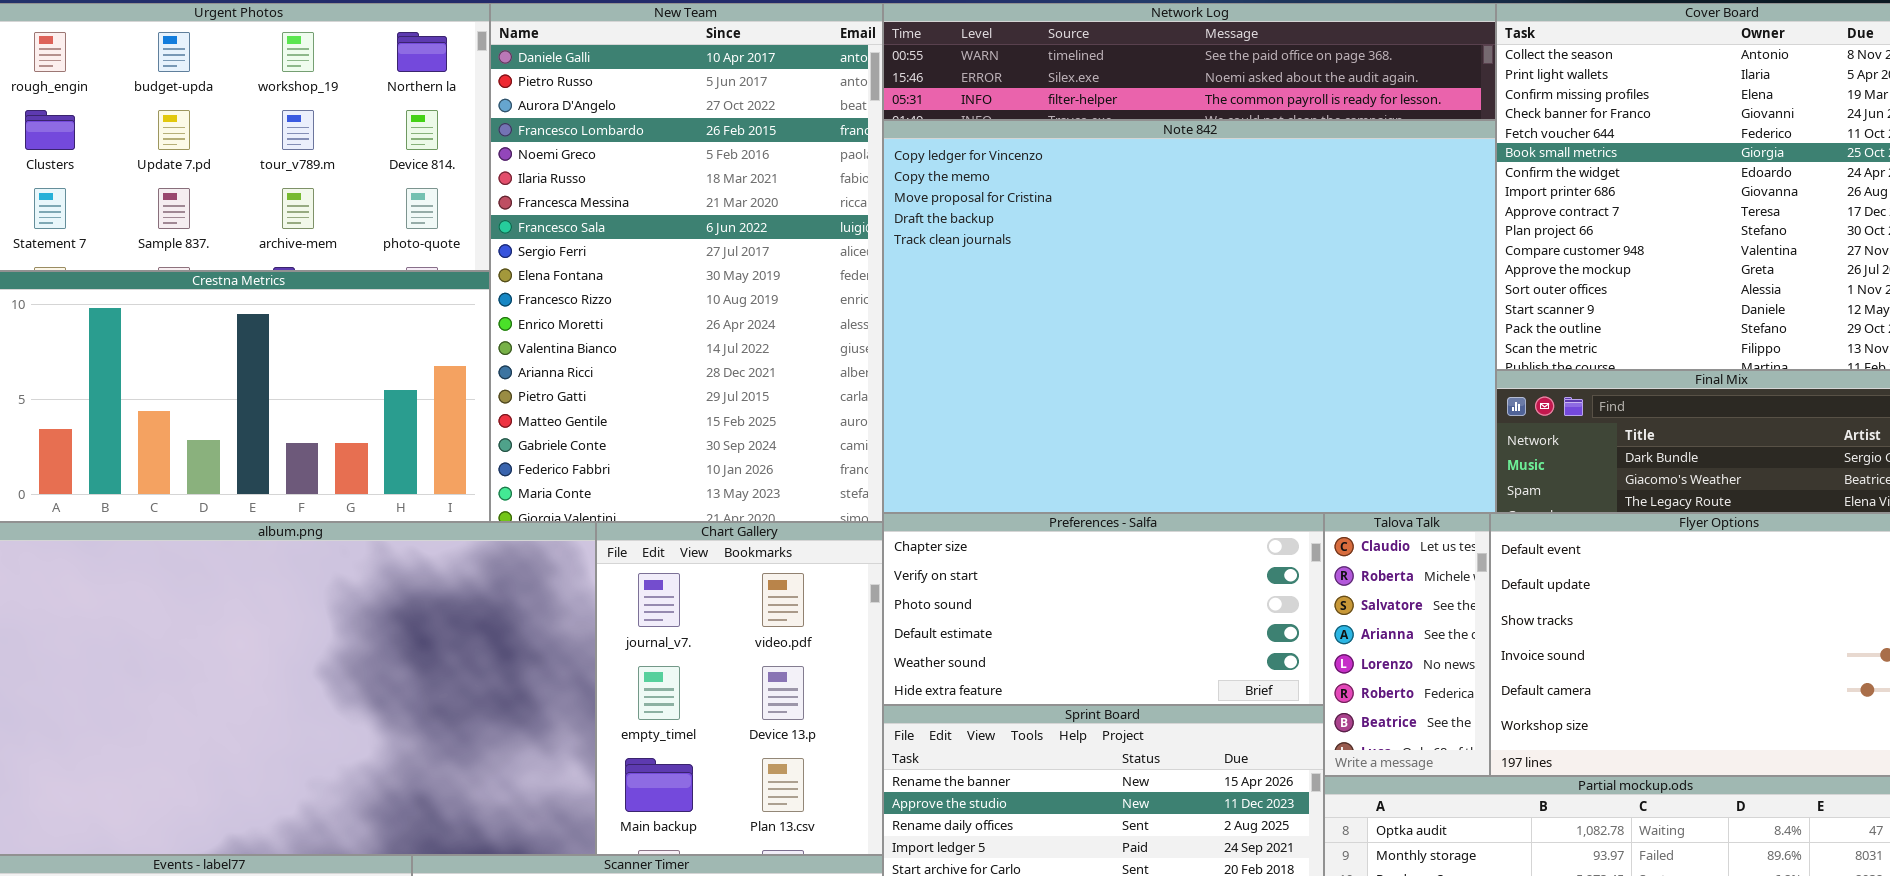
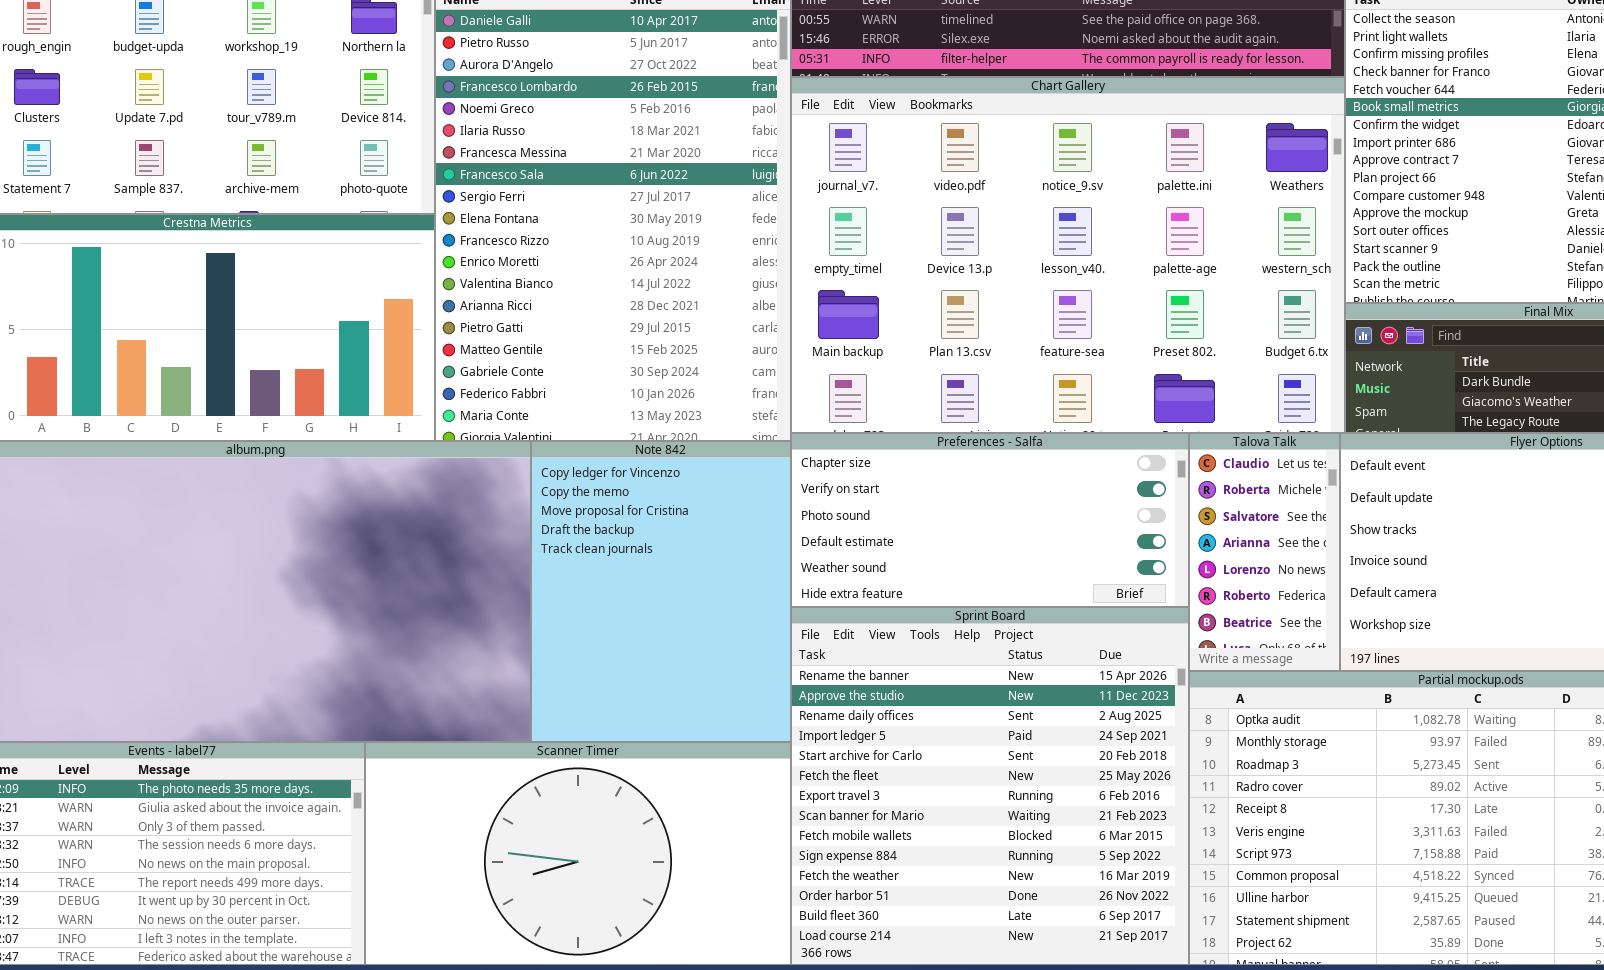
Note 842: [883,120,1496,513] -> [531,441,791,742], moved, resized
Chart Gallery: [596,522,883,855] -> [791,77,1345,433], moved, resized

